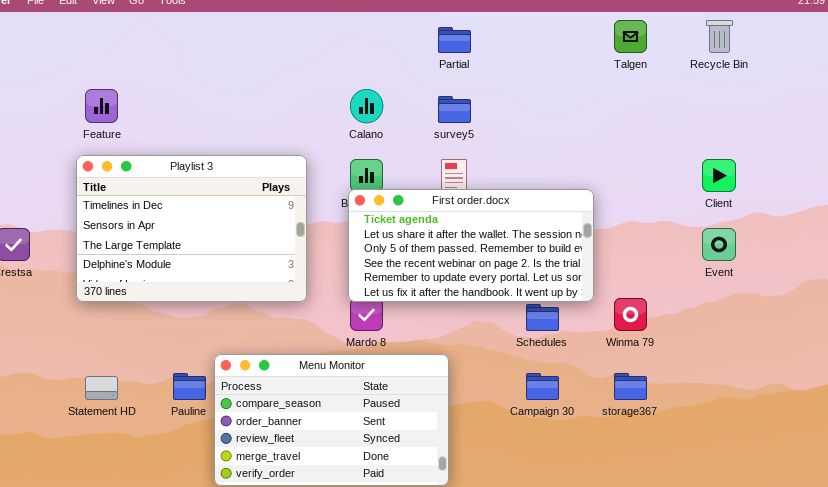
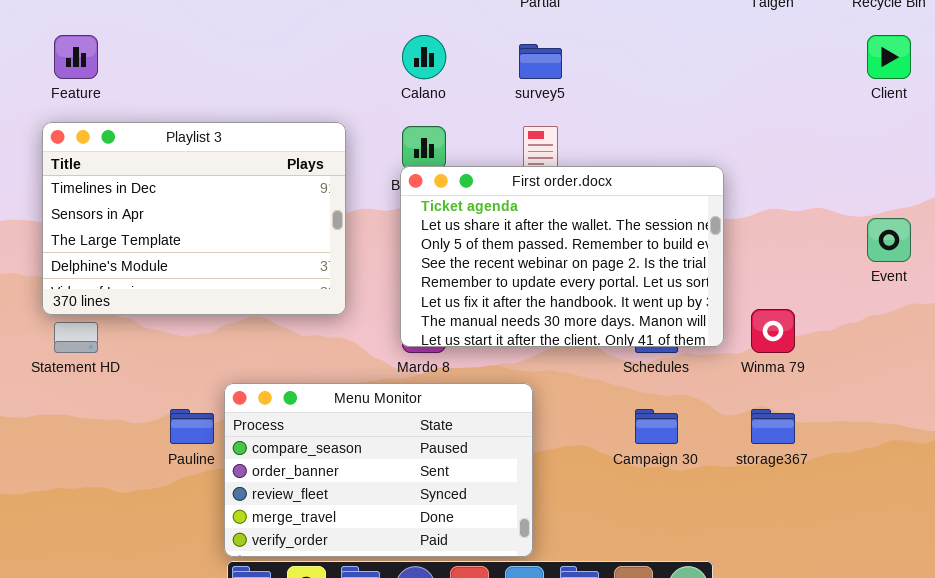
Client: [702,159,736,192] -> [867,35,911,79], moved
First order.docx: [348,189,594,302] -> [400,166,724,347], resized
Statement HD: [85,376,118,400] -> [54,322,98,353], moved

